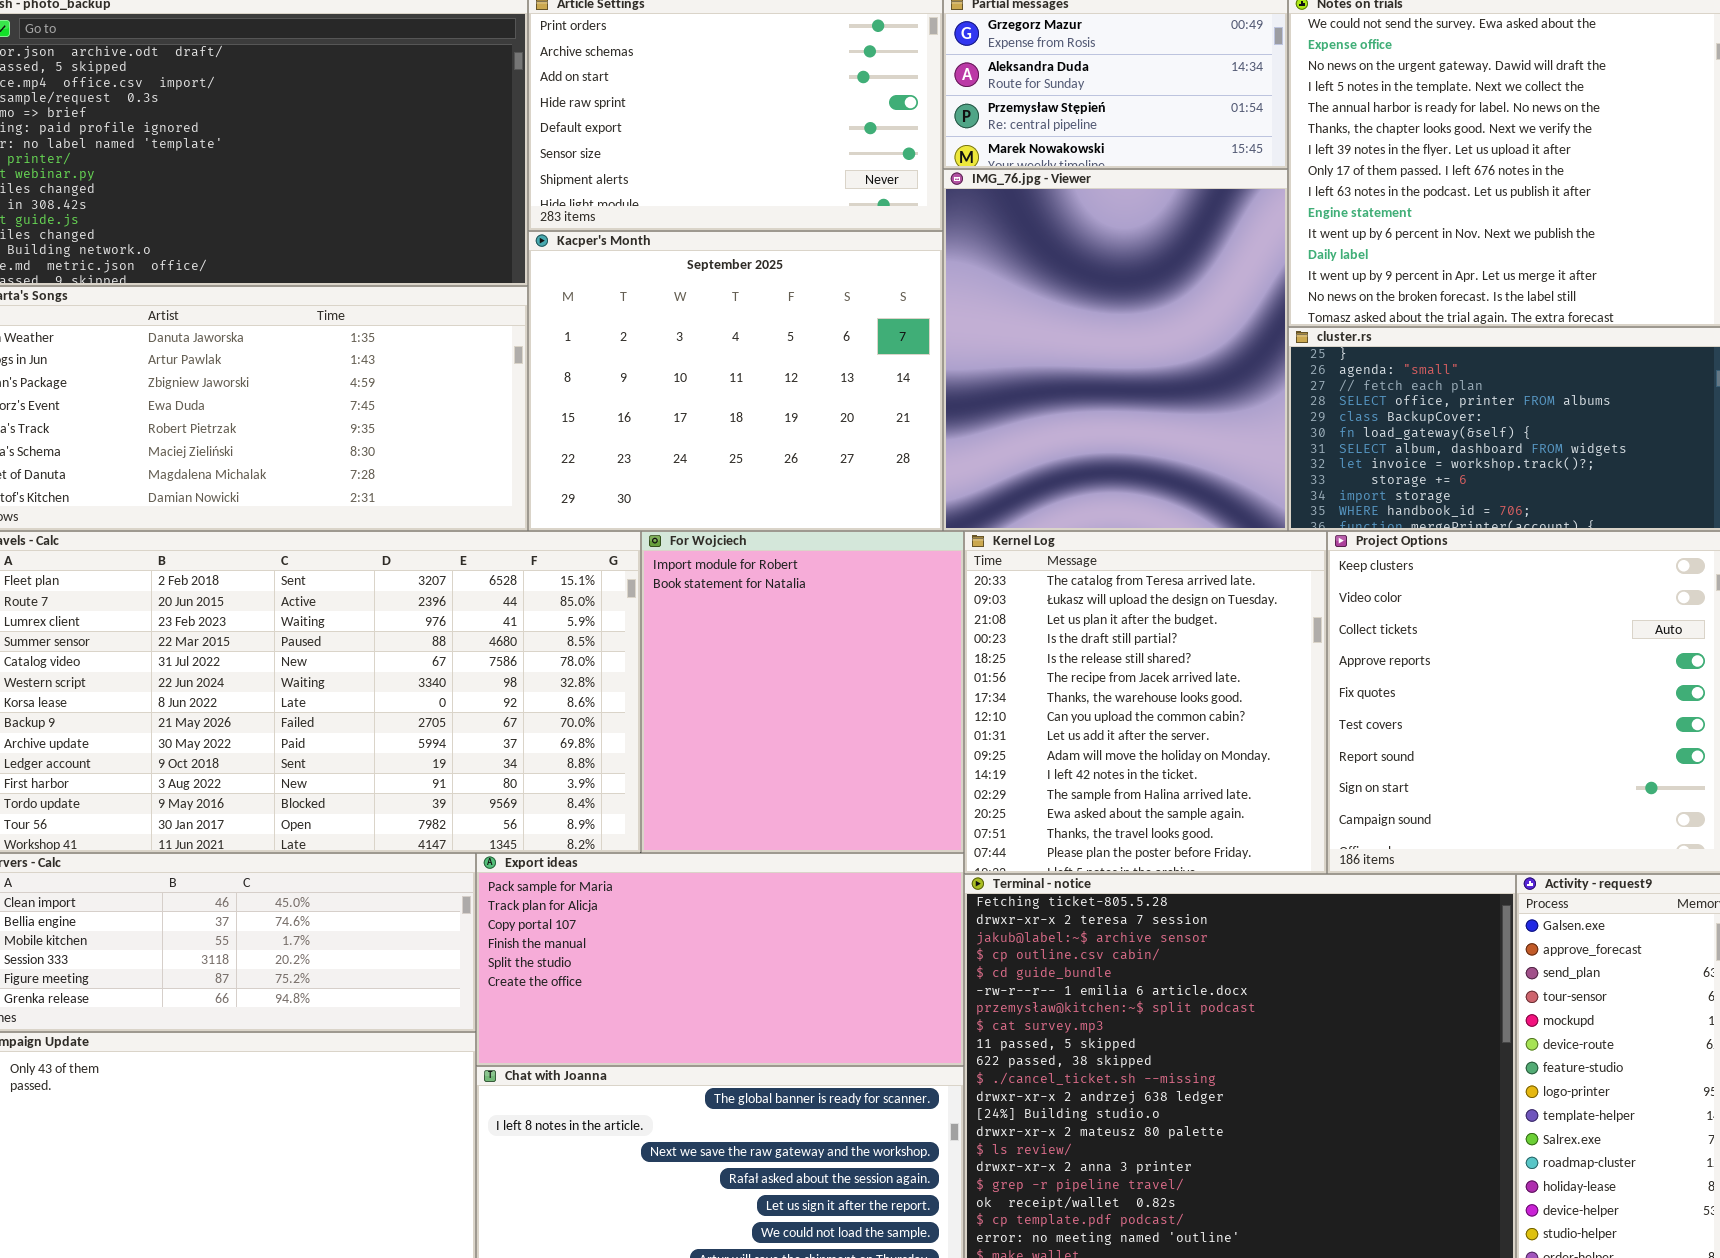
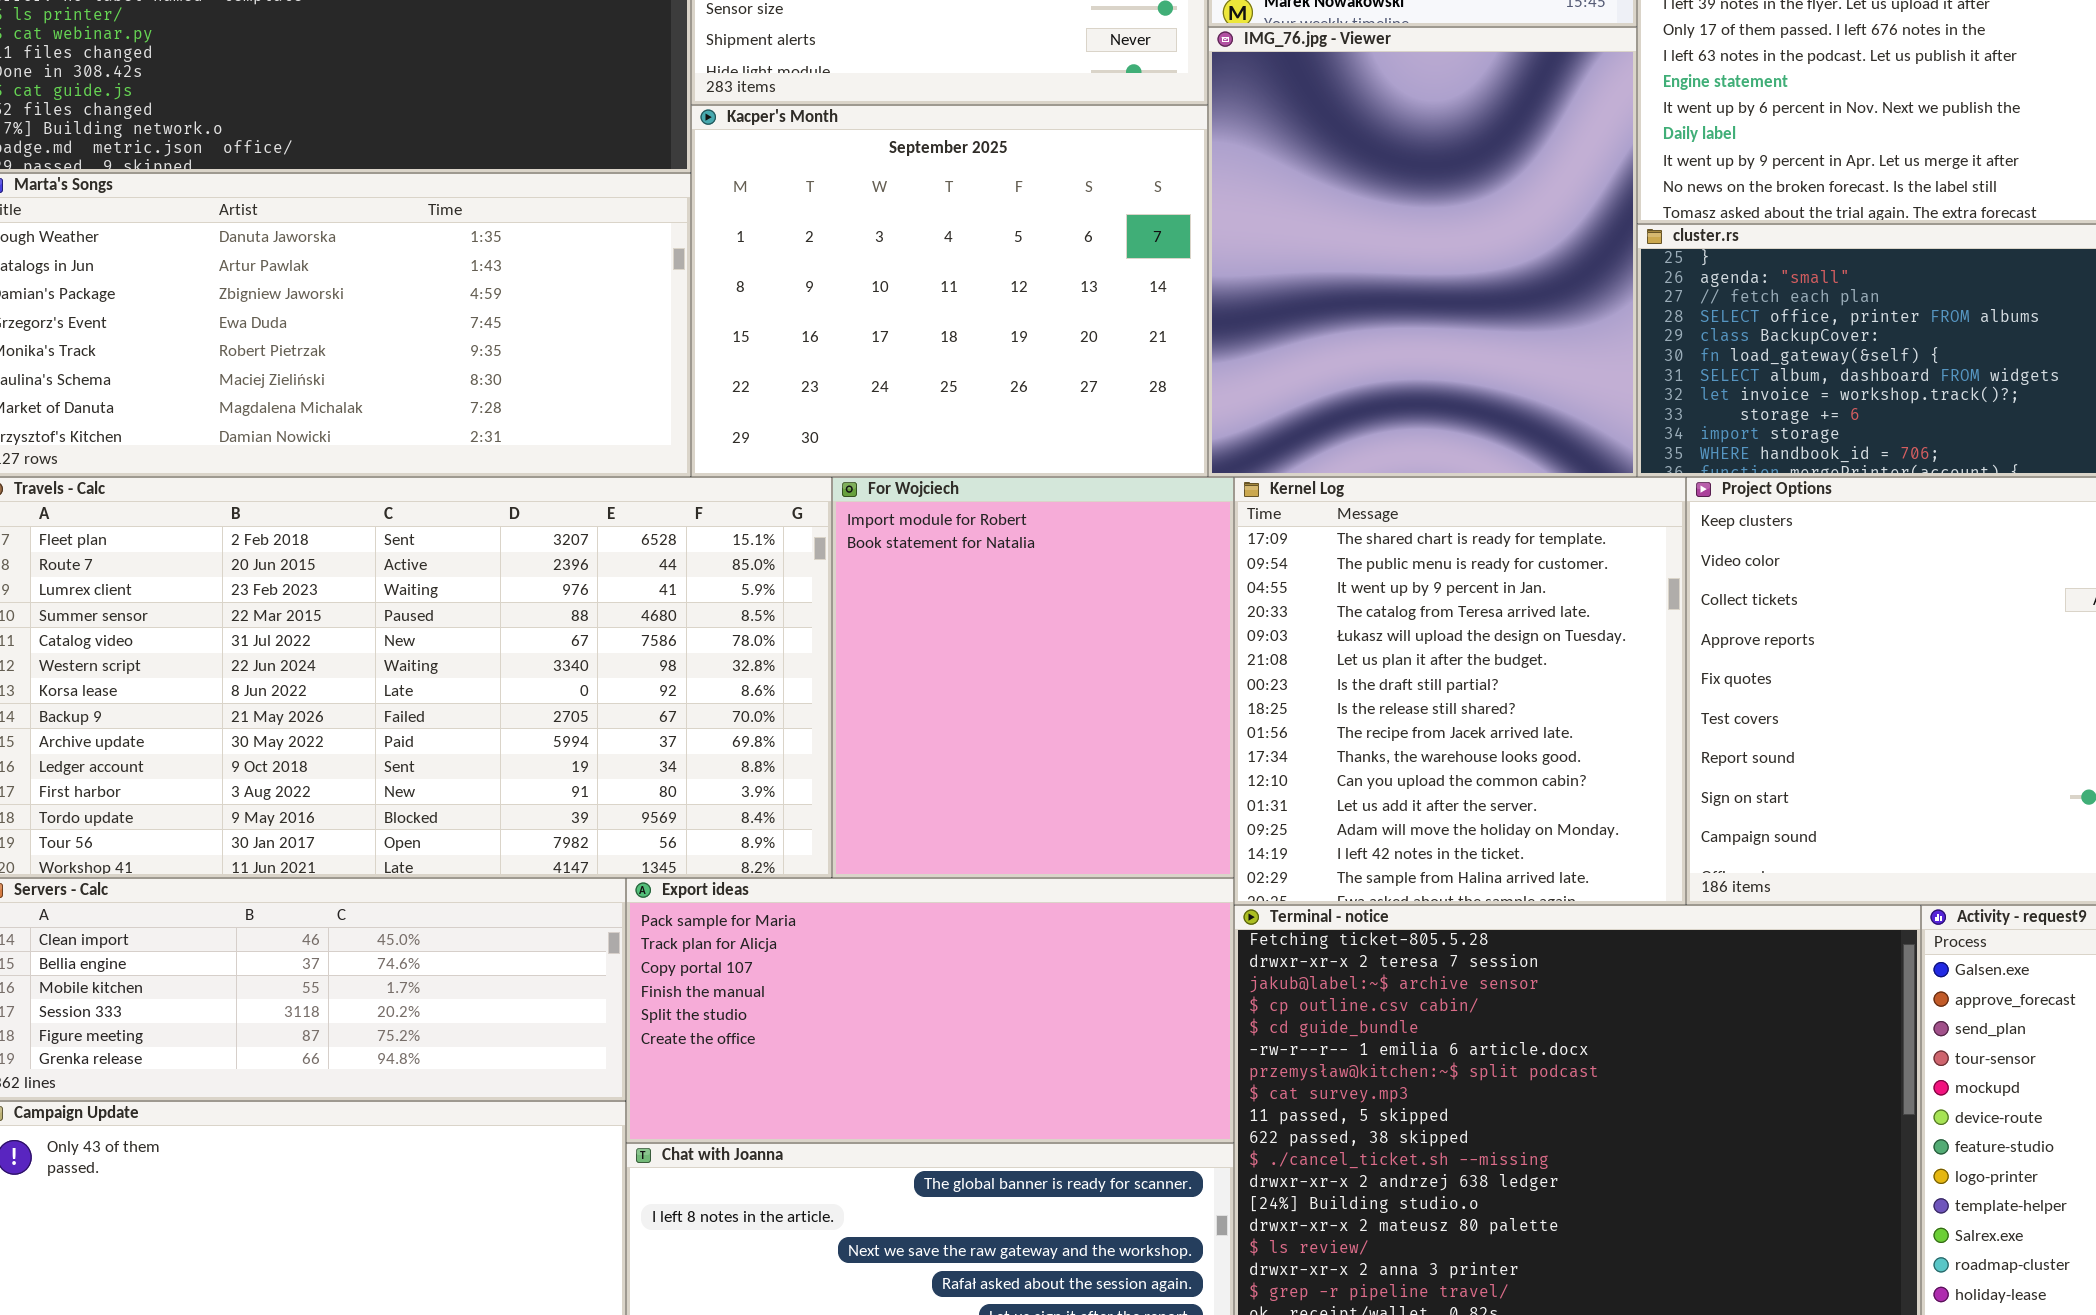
Kernel Log: [964,531,1327,874] -> [1234,477,1686,905], scrolled up 3 rows

